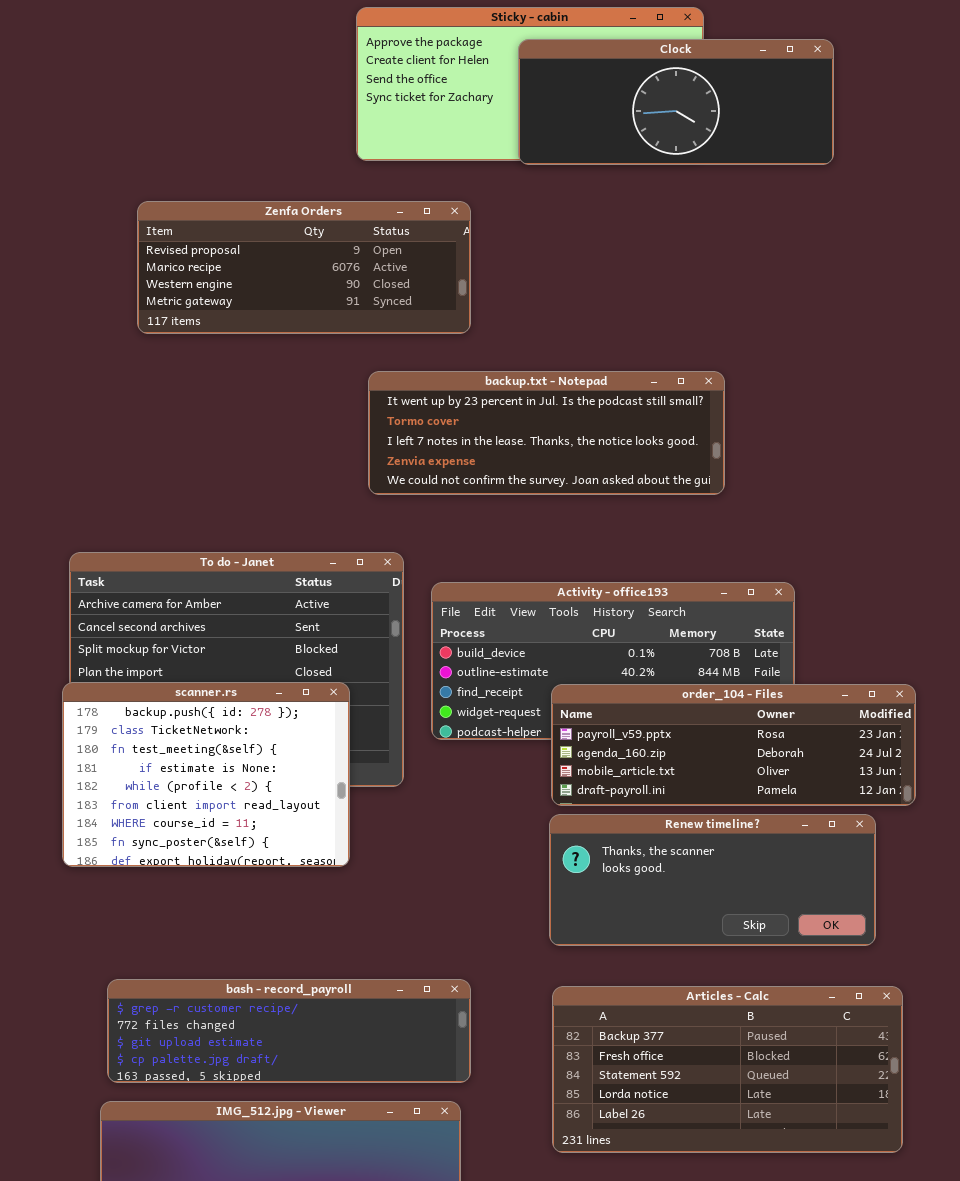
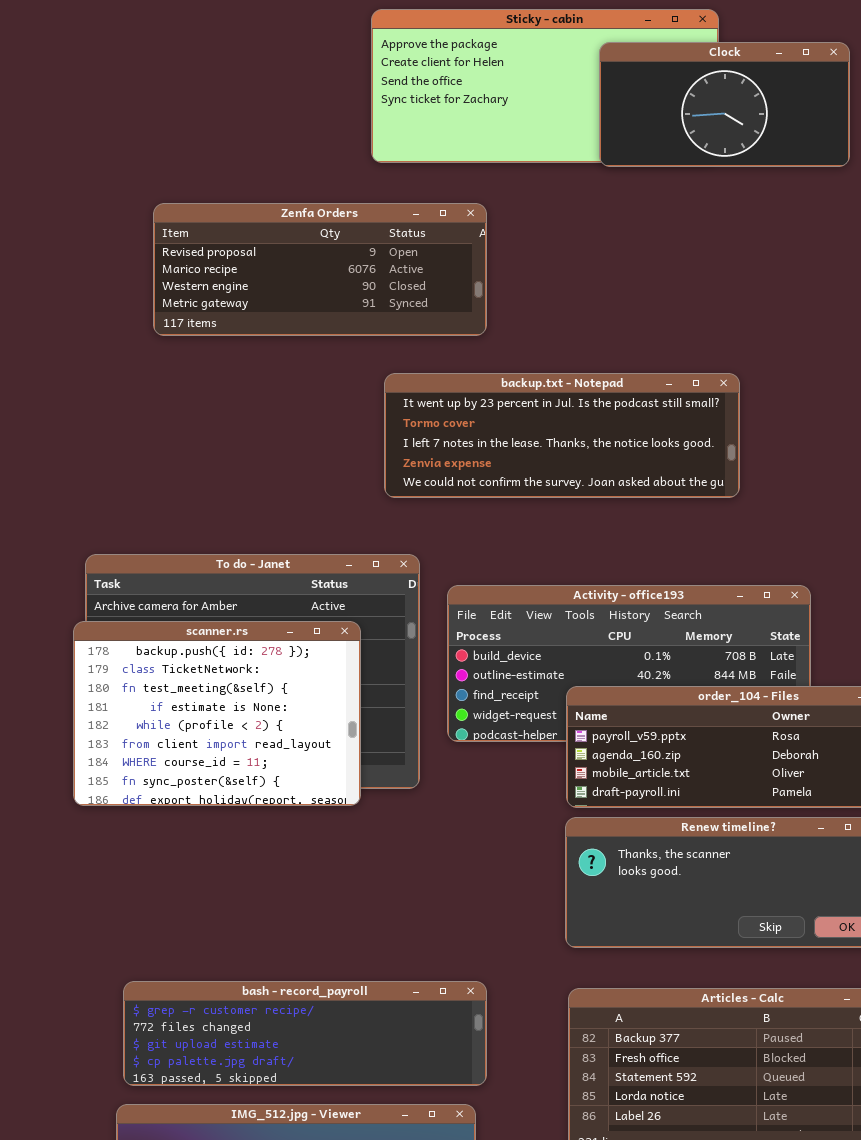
Clock: [518,39,834,165] -> [599,42,850,167], resized
scanner.rs: [62,682,350,867] -> [73,621,361,806], moved

